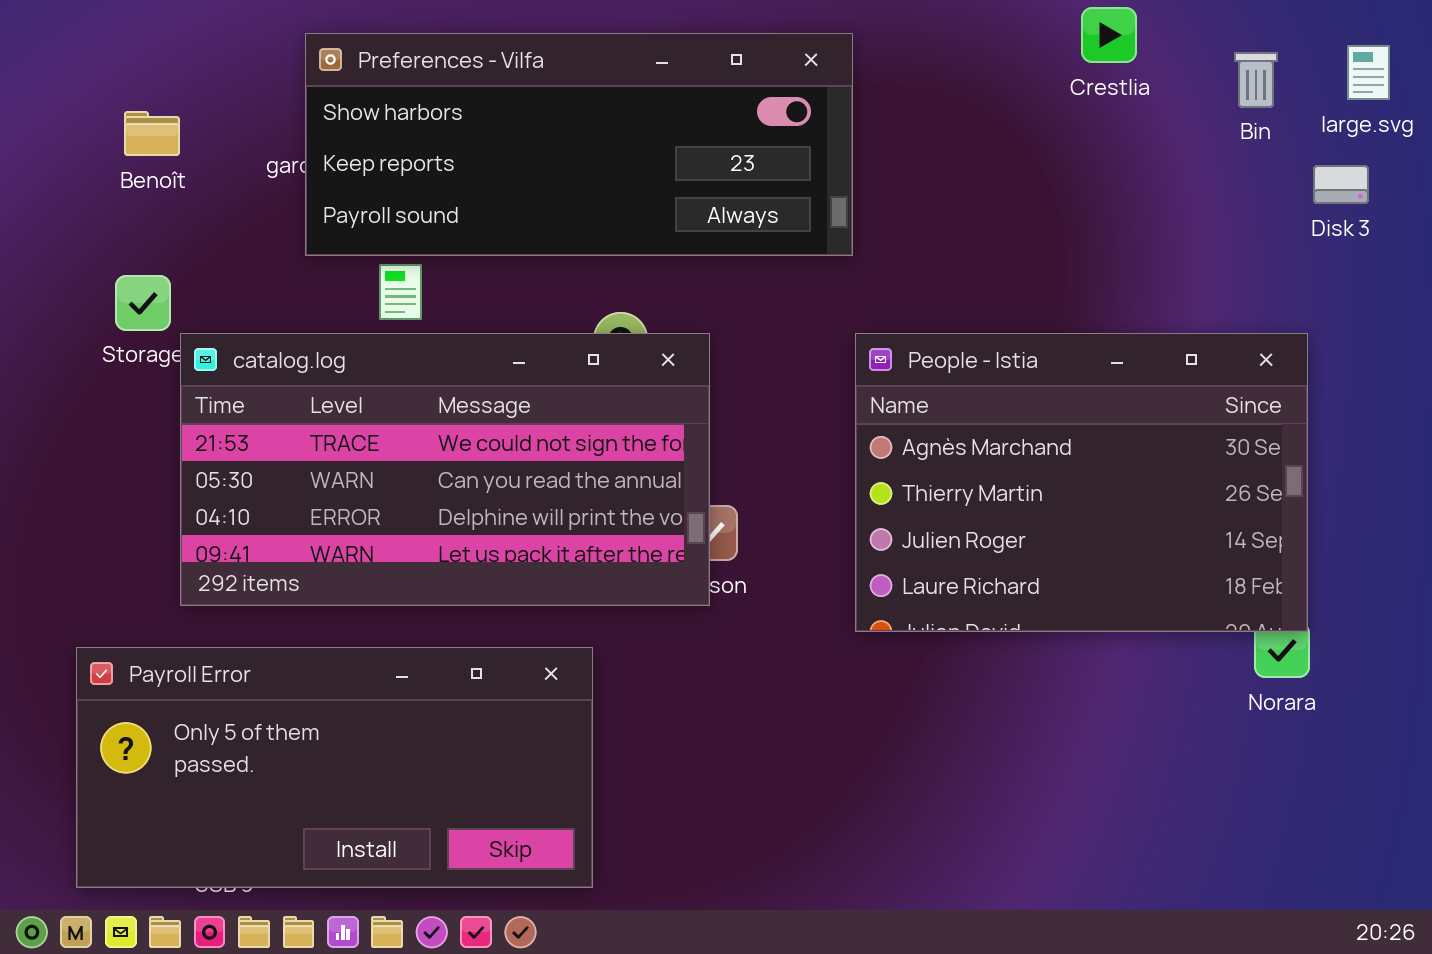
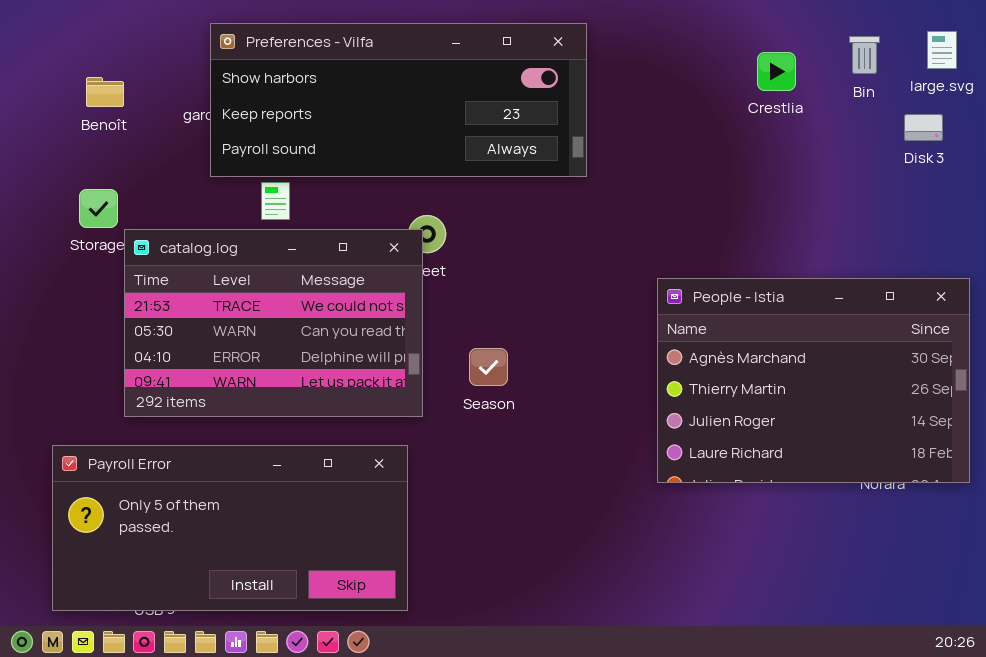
Crestlia: [1081,7,1137,63] -> [757,52,796,91], moved
catalog.log: [180,333,710,606] -> [124,229,423,417], resized
People - Istia: [855,333,1308,632] -> [657,278,970,483], moved

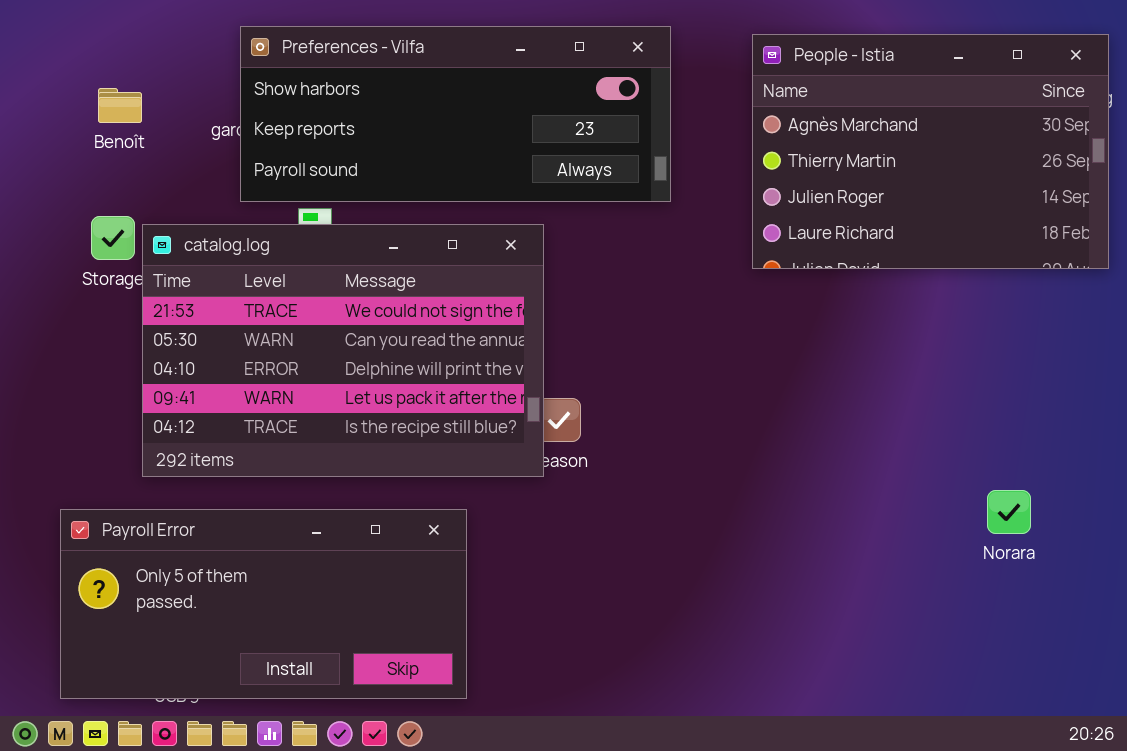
catalog.log: [124,229,423,417] -> [142,224,544,477], resized
People - Istia: [657,278,970,483] -> [752,34,1109,269], moved

